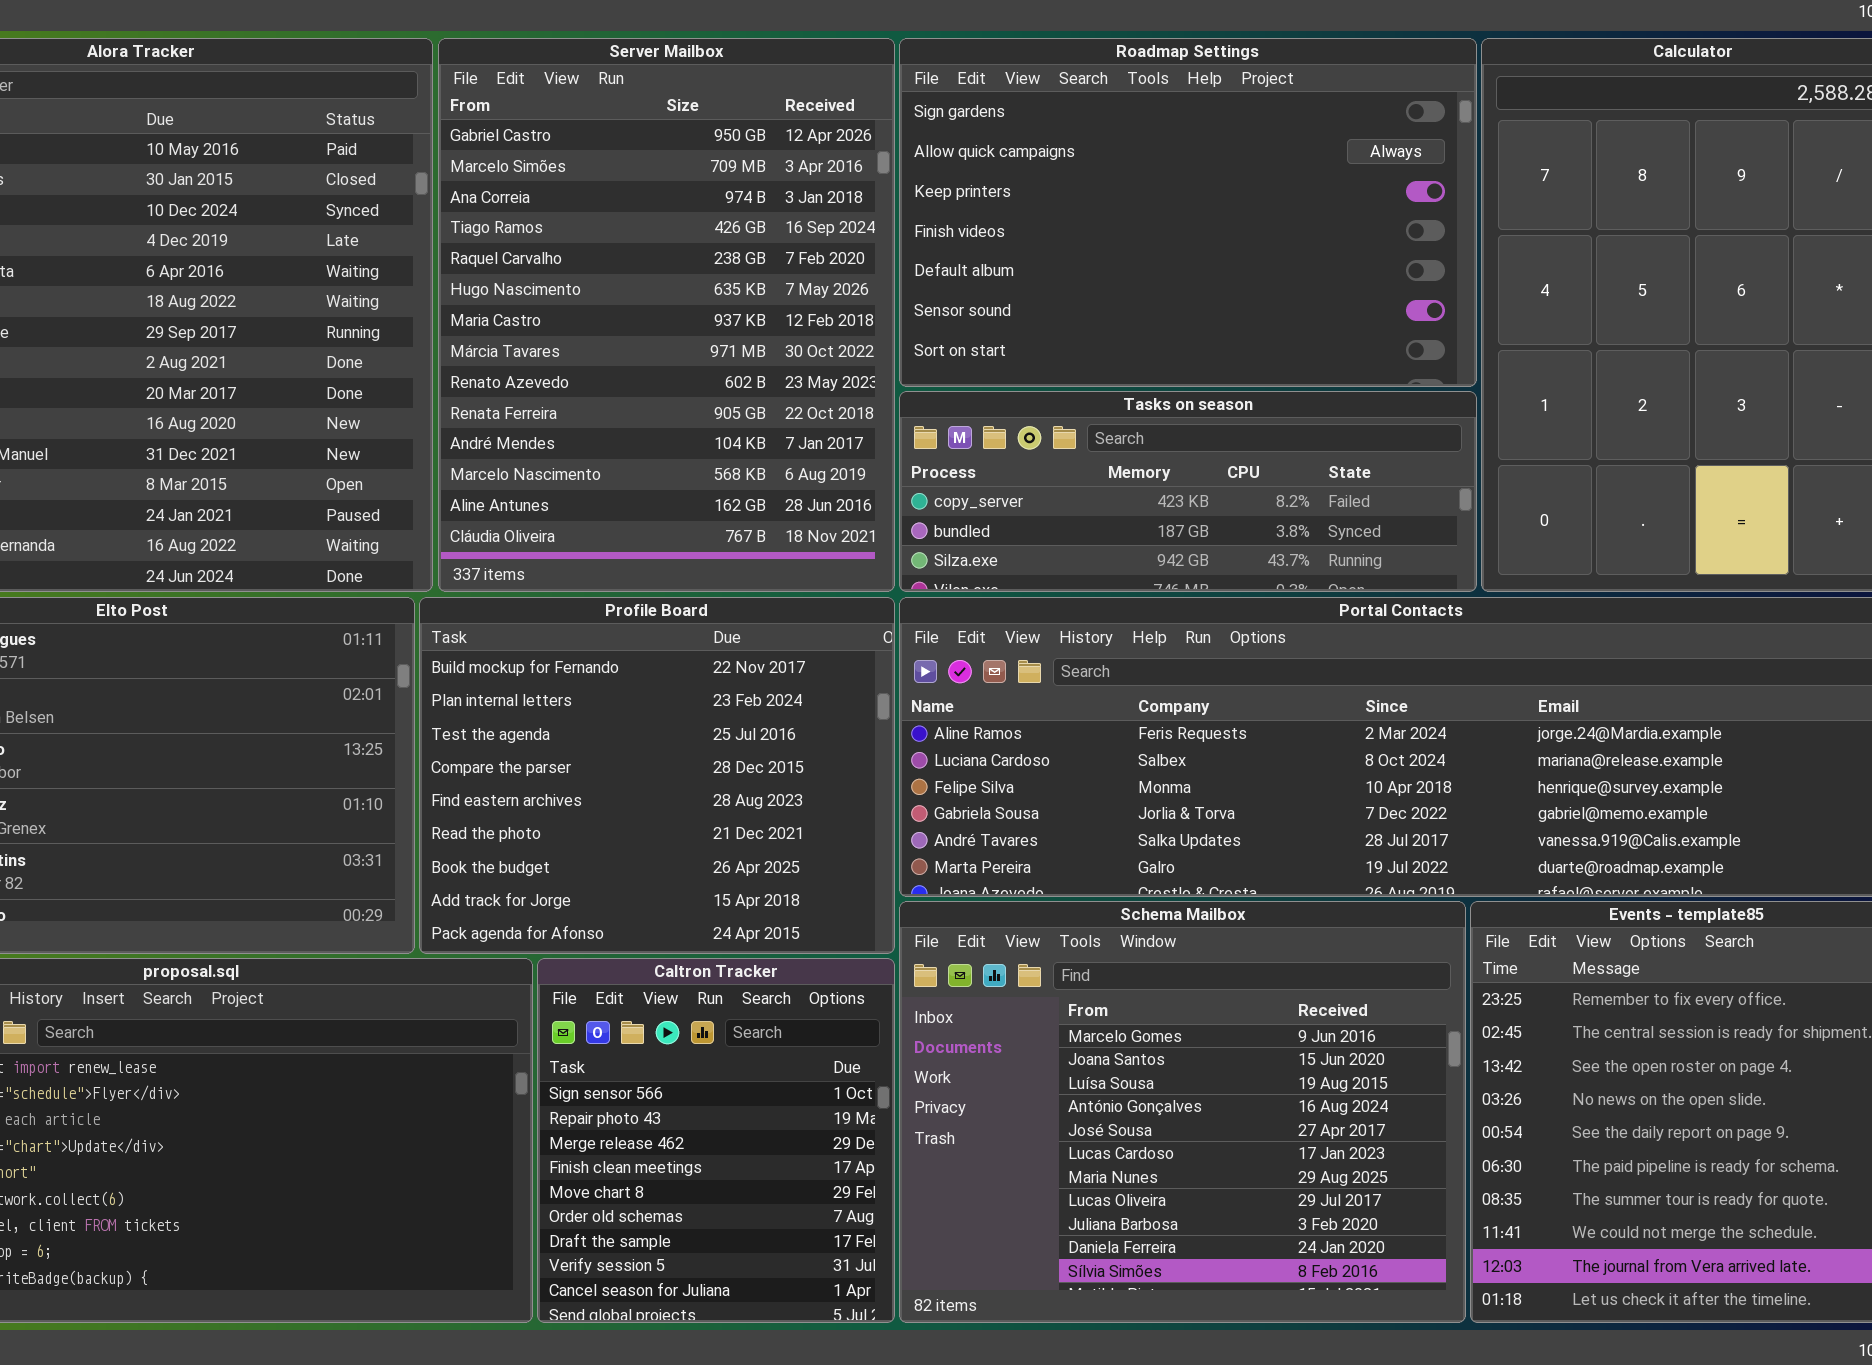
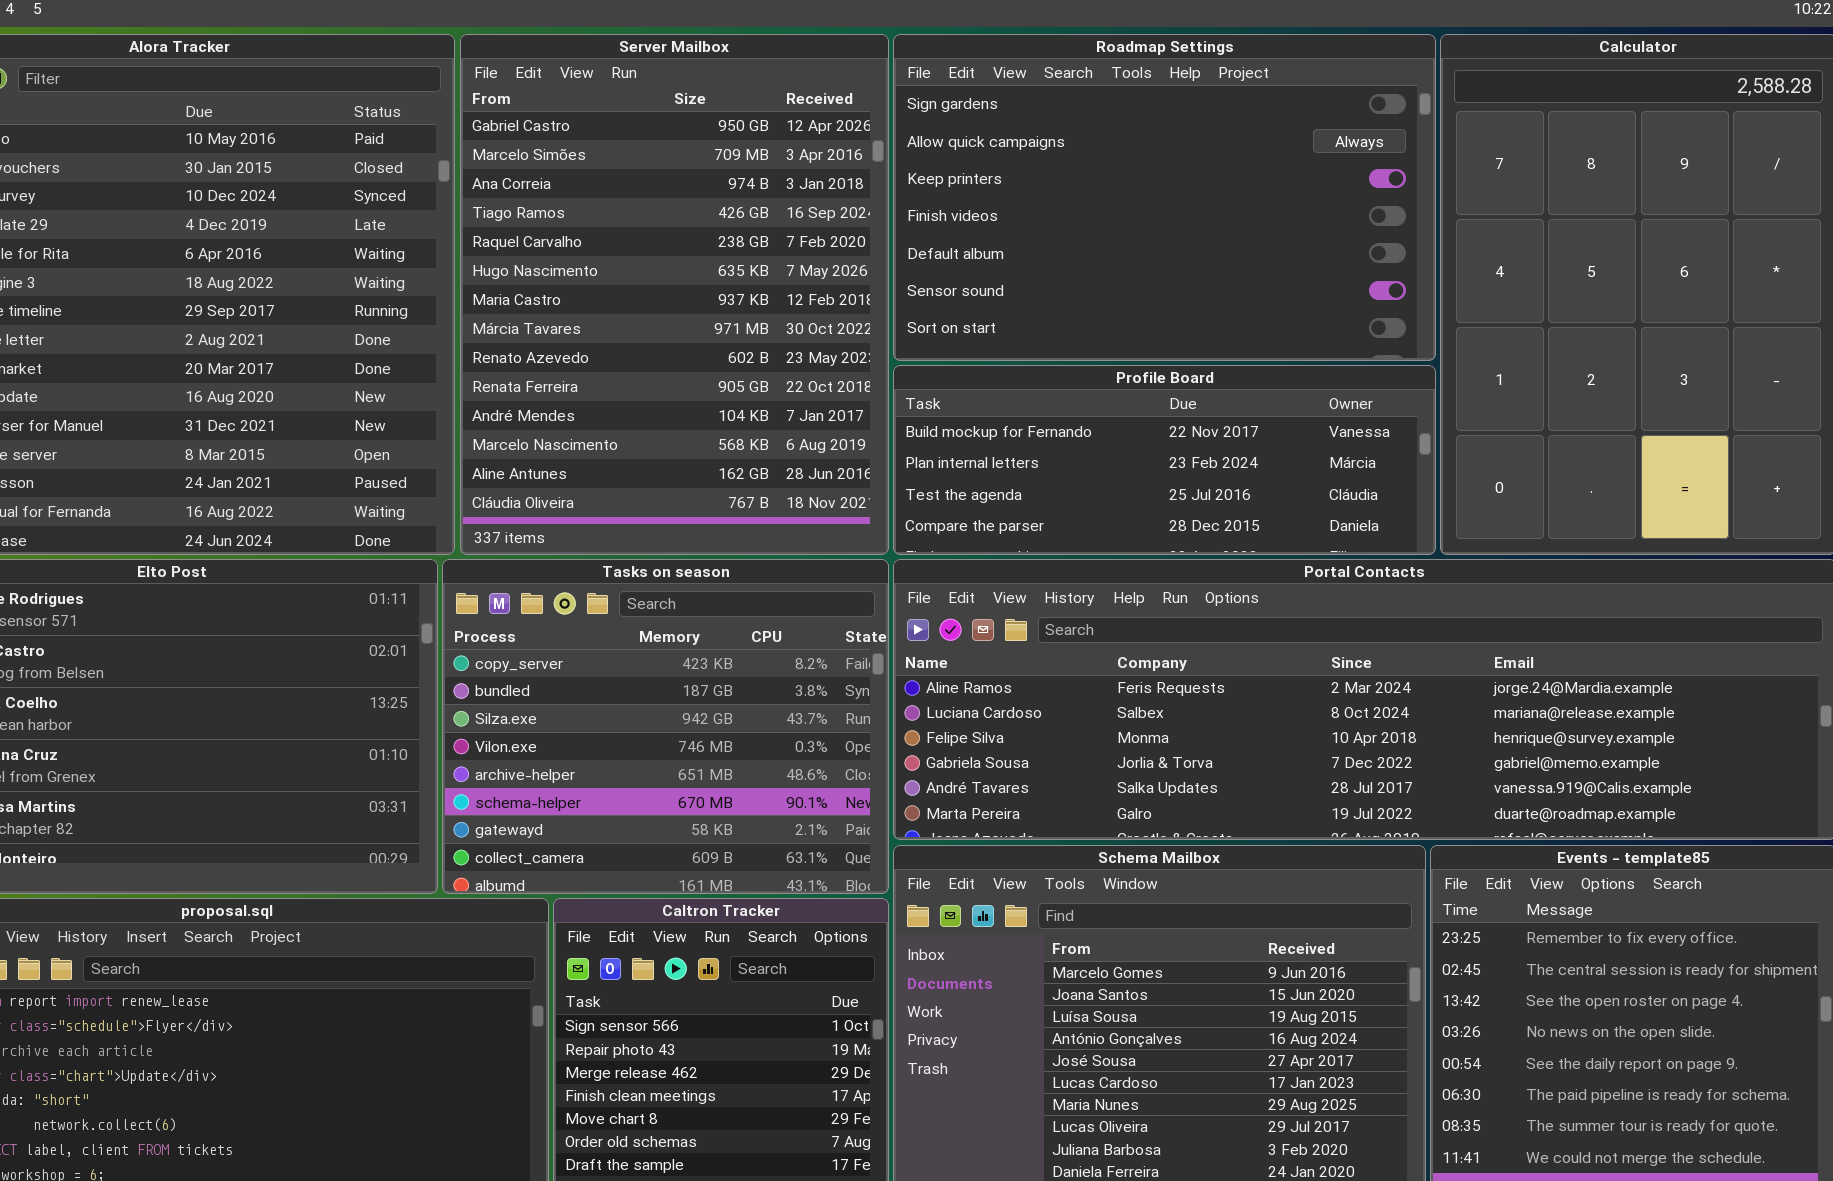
Tasks on season: [899,391,1477,592] -> [442,559,889,894], moved, resized
Profile Board: [419,597,895,954] -> [893,365,1436,555], moved, resized

